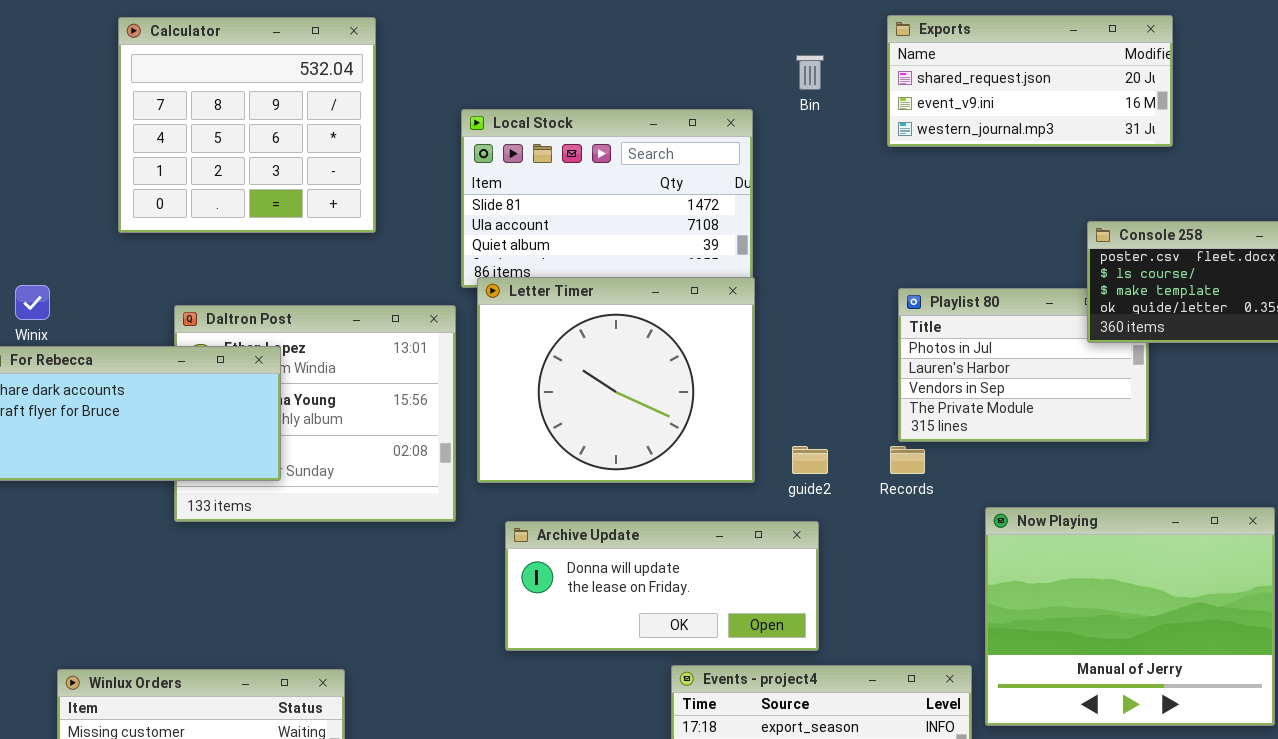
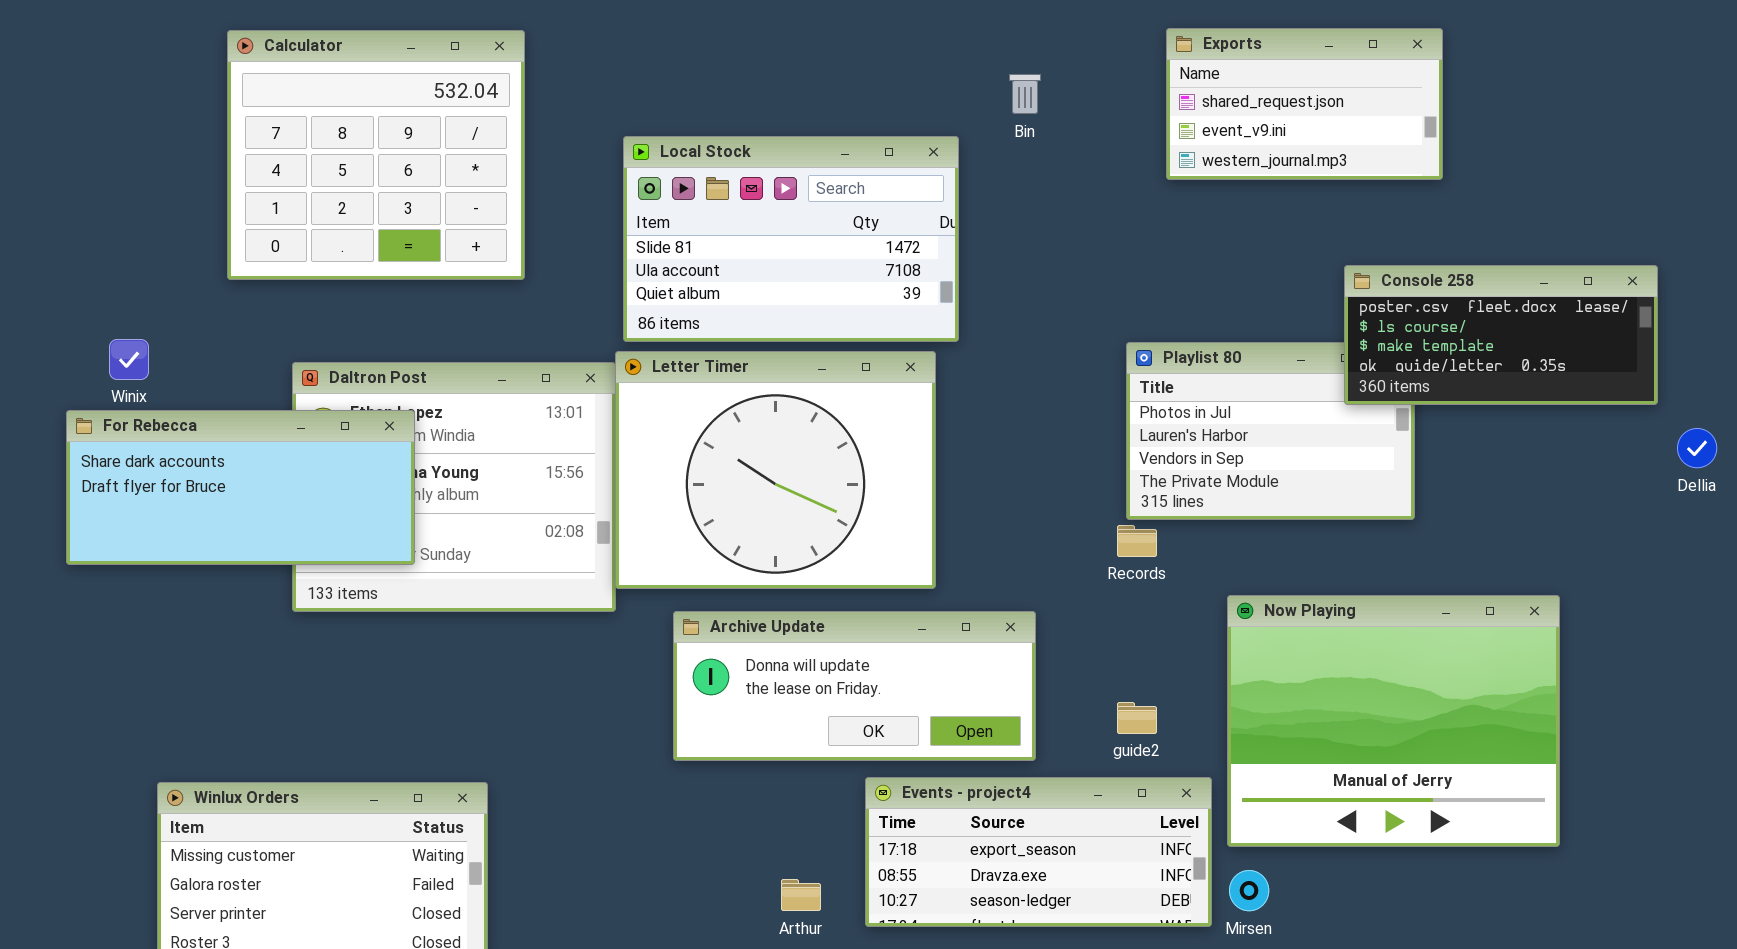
Exports: [887,15,1173,147] -> [1166,28,1443,180], resized
Letter Timer: [477,277,755,483] -> [615,351,936,589], moved
guide2: [792,446,828,474] -> [1117,702,1157,734], moved

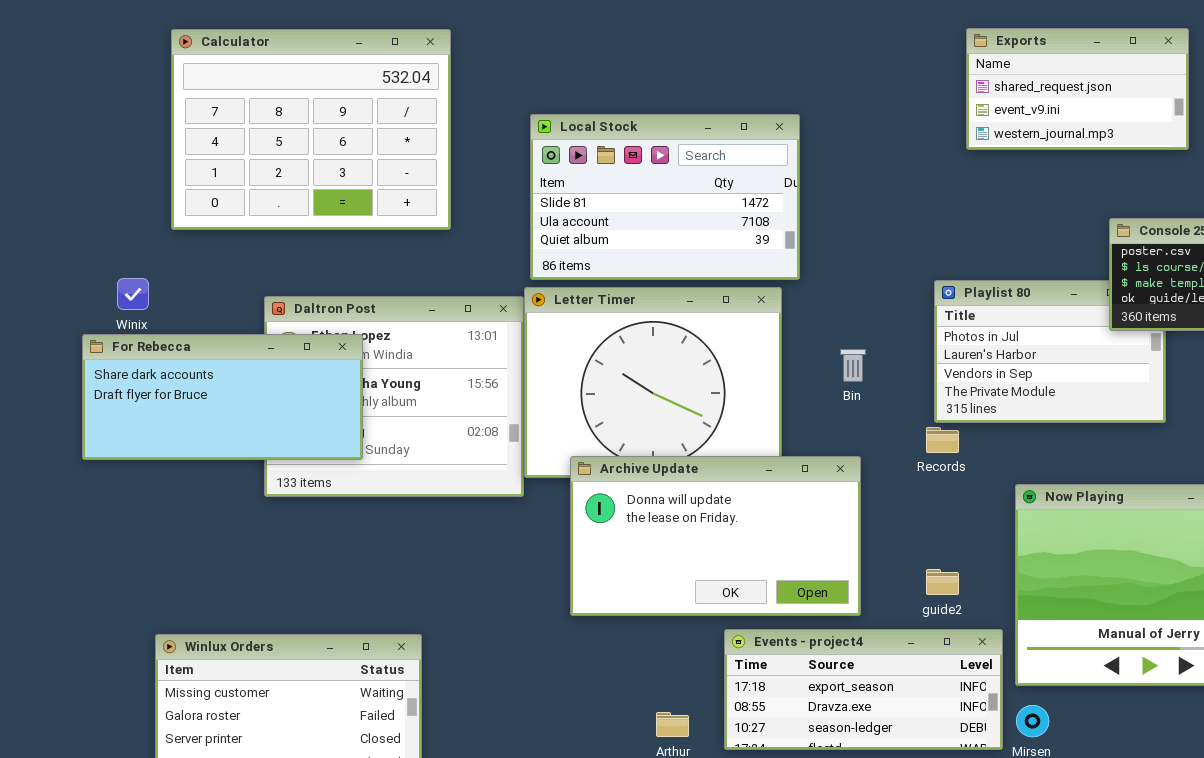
Calculator: [227,30,525,280] -> [171,29,451,230], resized
Bin: [1009,74,1041,114] -> [840,349,866,382], moved
Archive Update: [673,611,1036,761] -> [570,456,861,616], resized

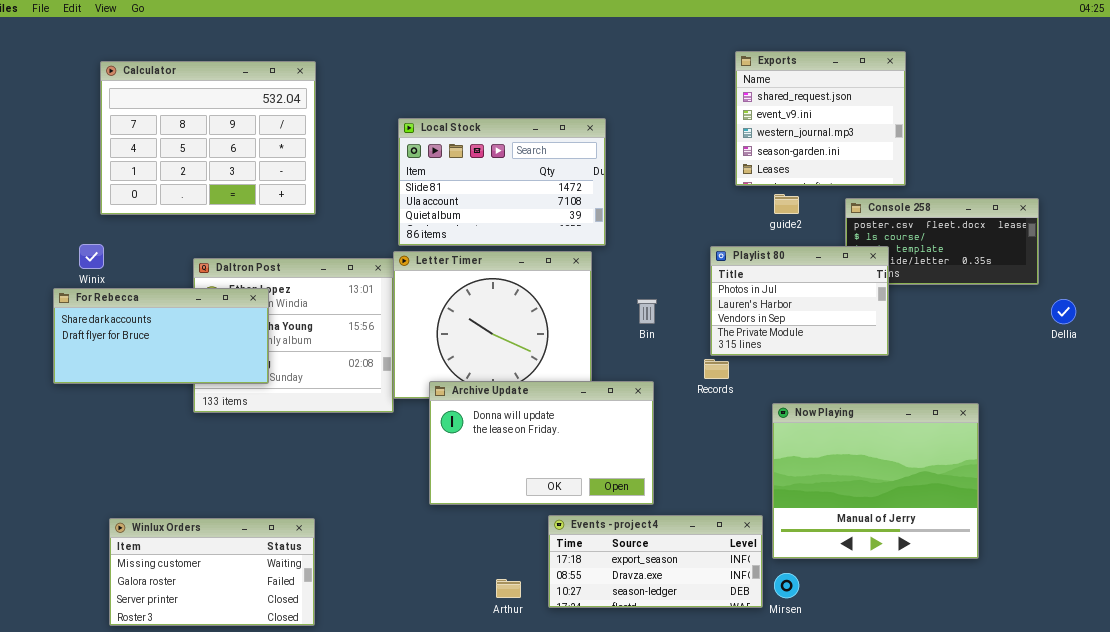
Exports: [966,28,1189,150] -> [735,51,906,186], resized
Calculator: [171,29,451,230] -> [100,61,316,215], moved
Playlist 80: [934,280,1166,423] -> [710,246,889,356], raised
guide2: [926,569,959,595] -> [774,194,799,214], moved

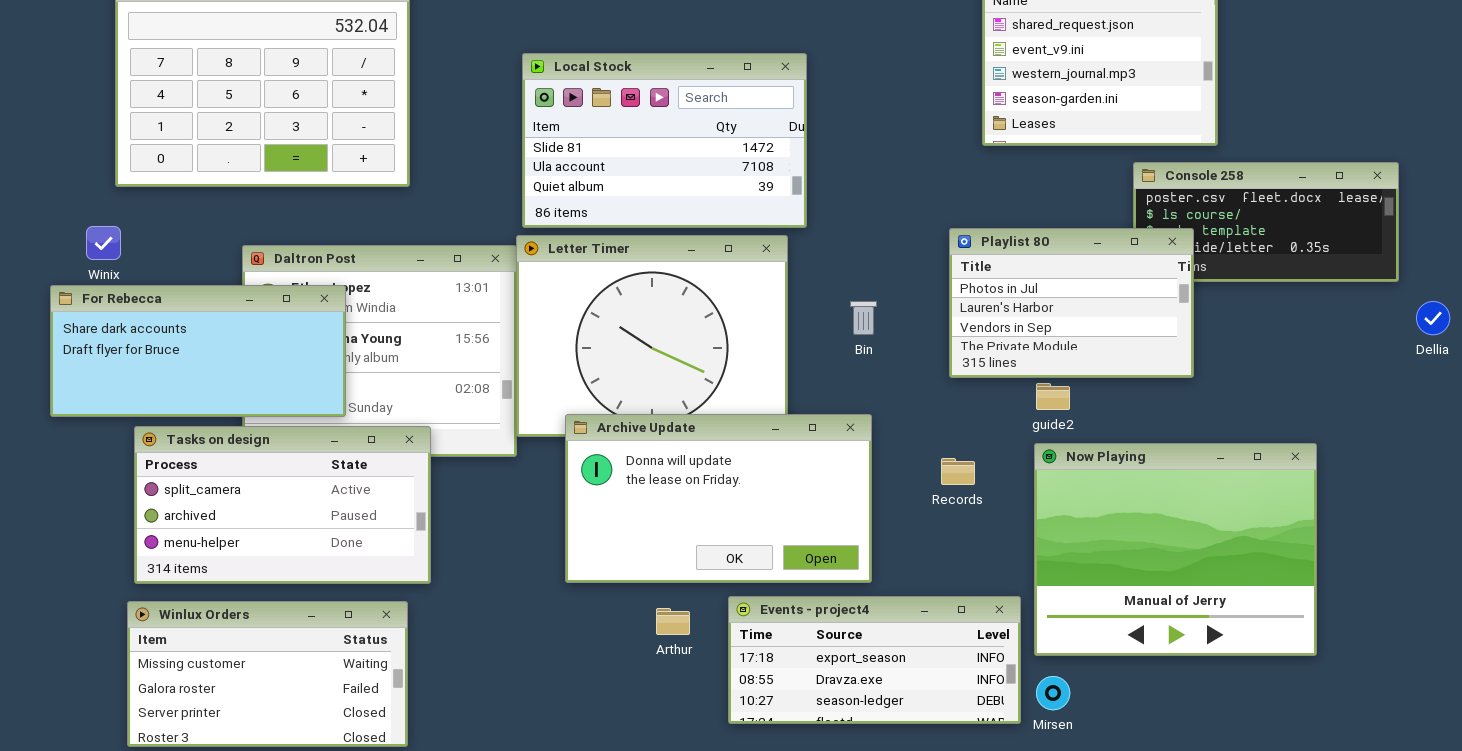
guide2: [774,194,799,214] -> [1036,383,1070,410], moved
Records: [704,359,729,379] -> [941,458,975,485], moved
Tasks on design: none -> [134,426,431,584], opened
Arthur: [496,579,521,598] -> [656,608,690,635], moved

